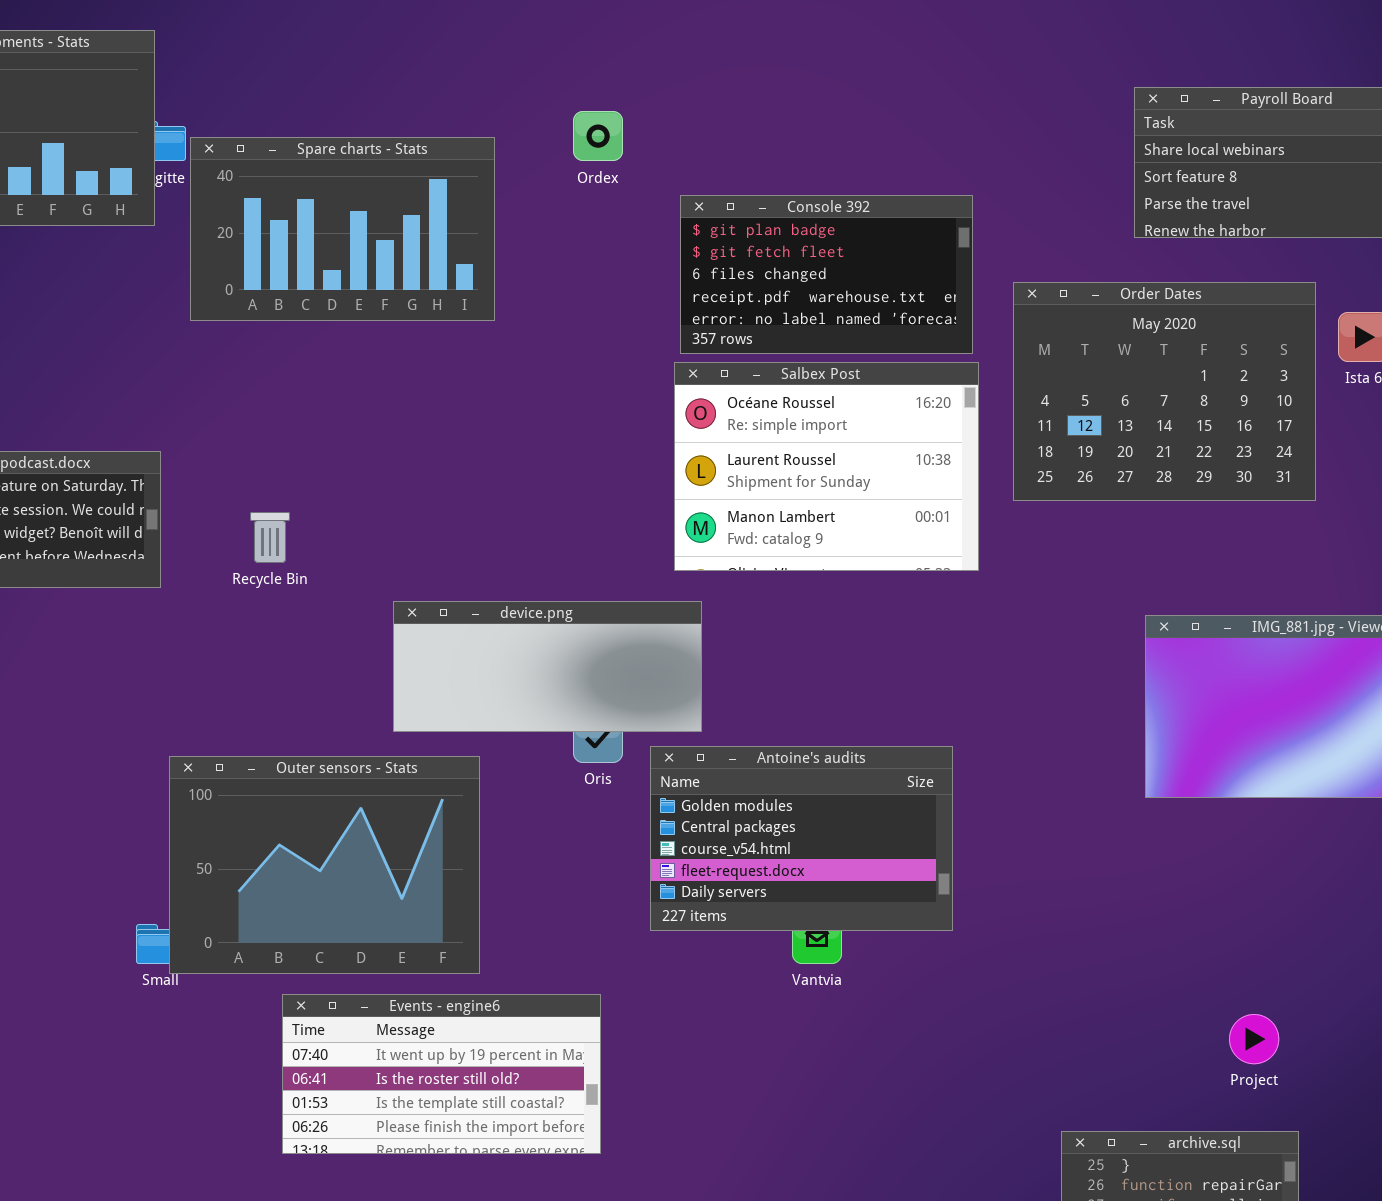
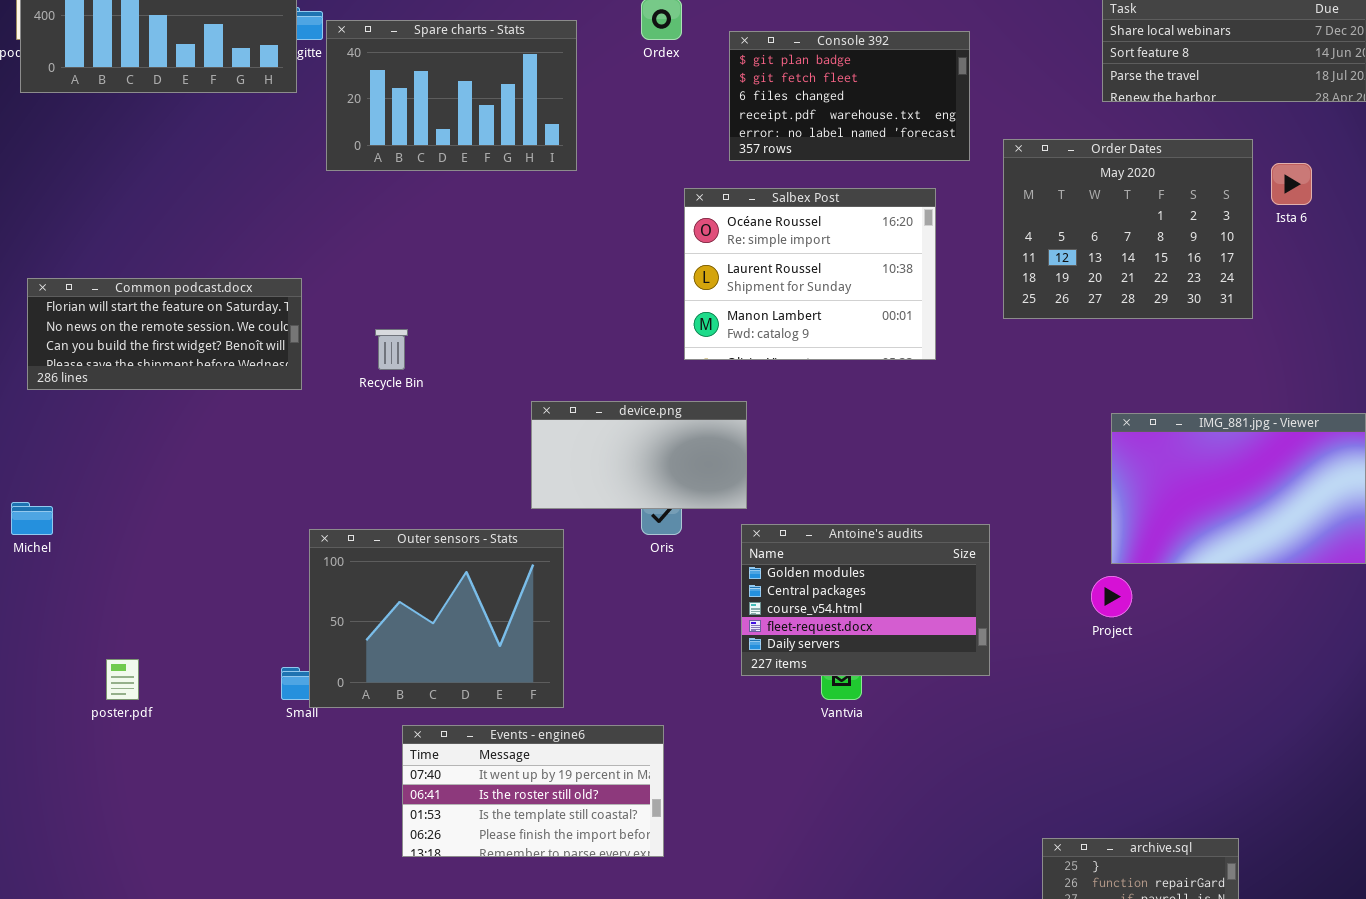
Console 392: [680,195,973,354] -> [729,31,970,161], moved
Salbex Post: [674,362,979,571] -> [684,188,936,360], moved
device.png: [393,601,702,732] -> [531,401,747,509], resized
Antoine's audits: [650,746,953,931] -> [741,524,990,676], moved
Project: [1229,1014,1279,1064] -> [1091,576,1132,617], moved

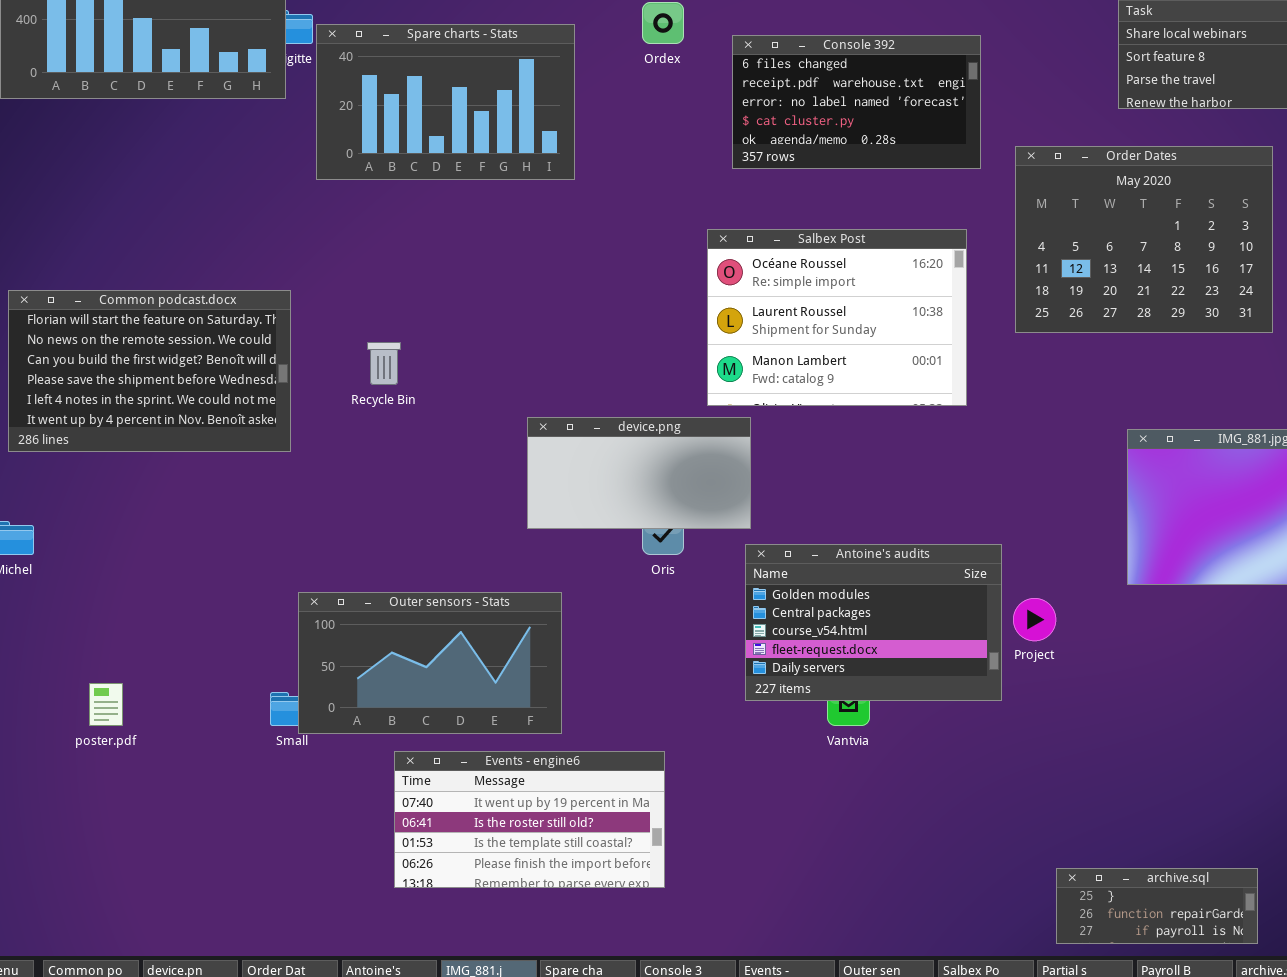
Console 392: [729,31,970,161] -> [732,35,981,169], scrolled down 2 rows
Salbex Post: [684,188,936,360] -> [707,229,967,406], moved
Common podcast.docx: [27,278,302,390] -> [8,290,291,452], resized
Outer sensors - Stats: [309,529,564,708] -> [298,592,562,734], resized
Project: [1091,576,1132,617] -> [1013,598,1056,641], moved

